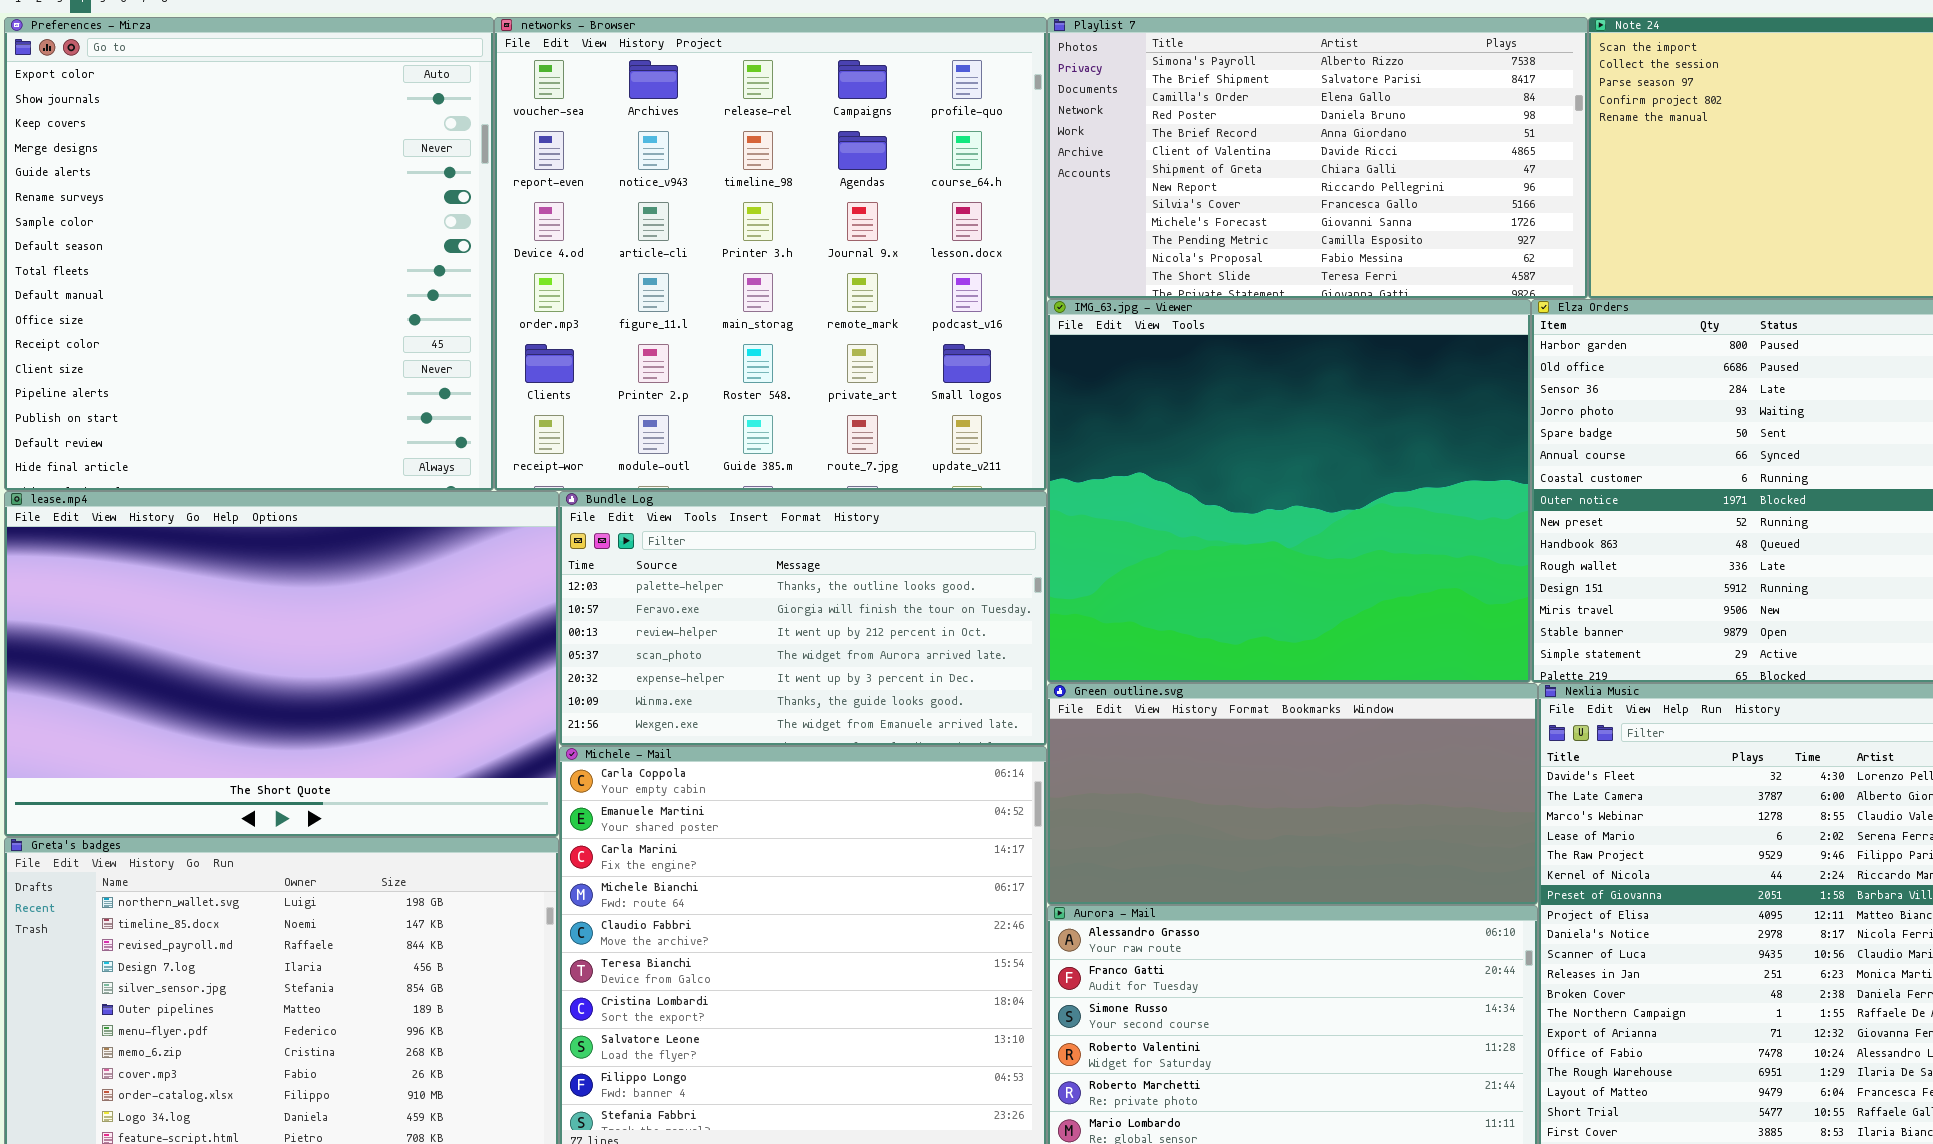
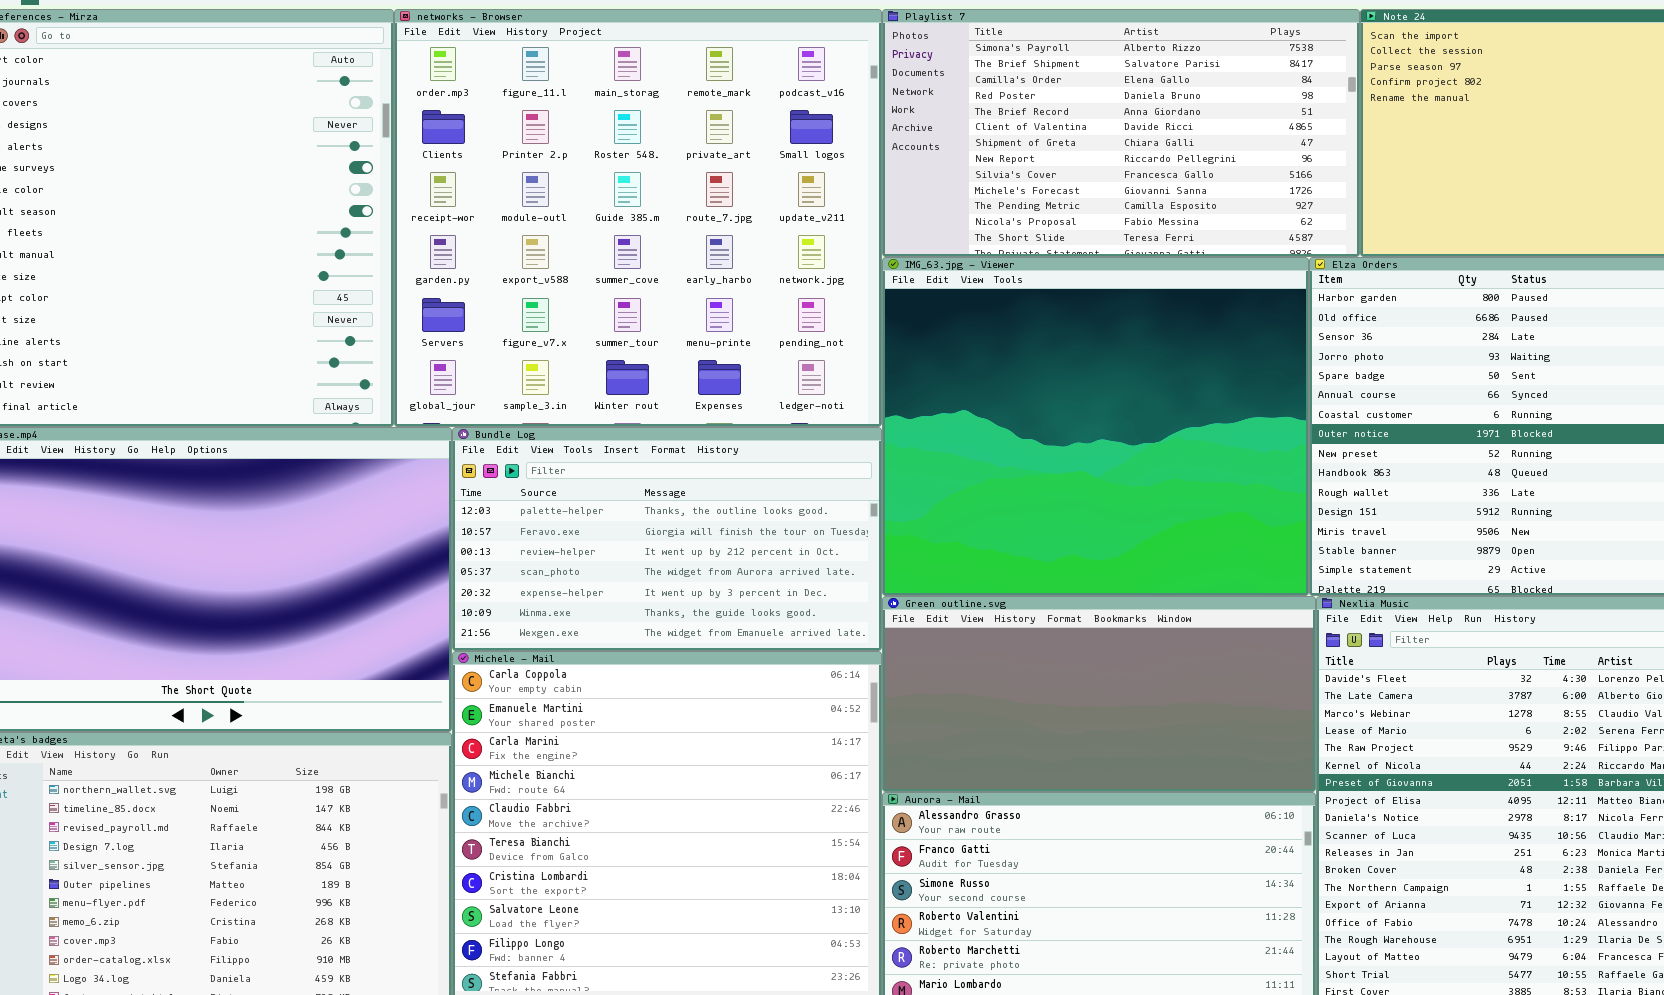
networks - Browser: [494,17,1047,491] -> [394,9,882,427], scrolled down 3 rows

